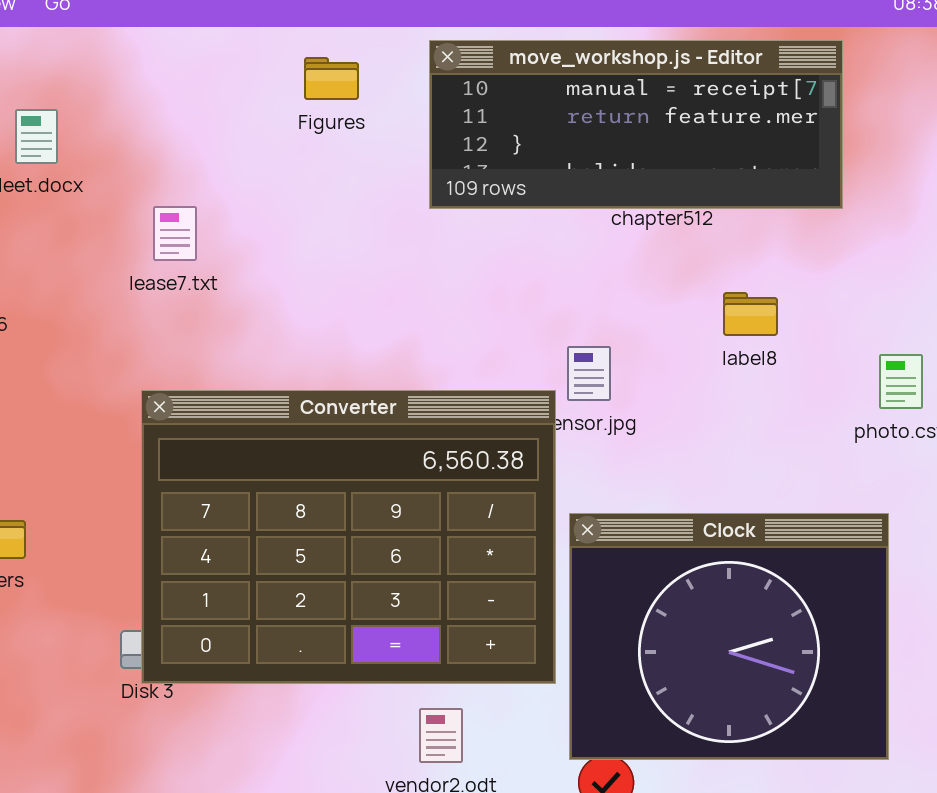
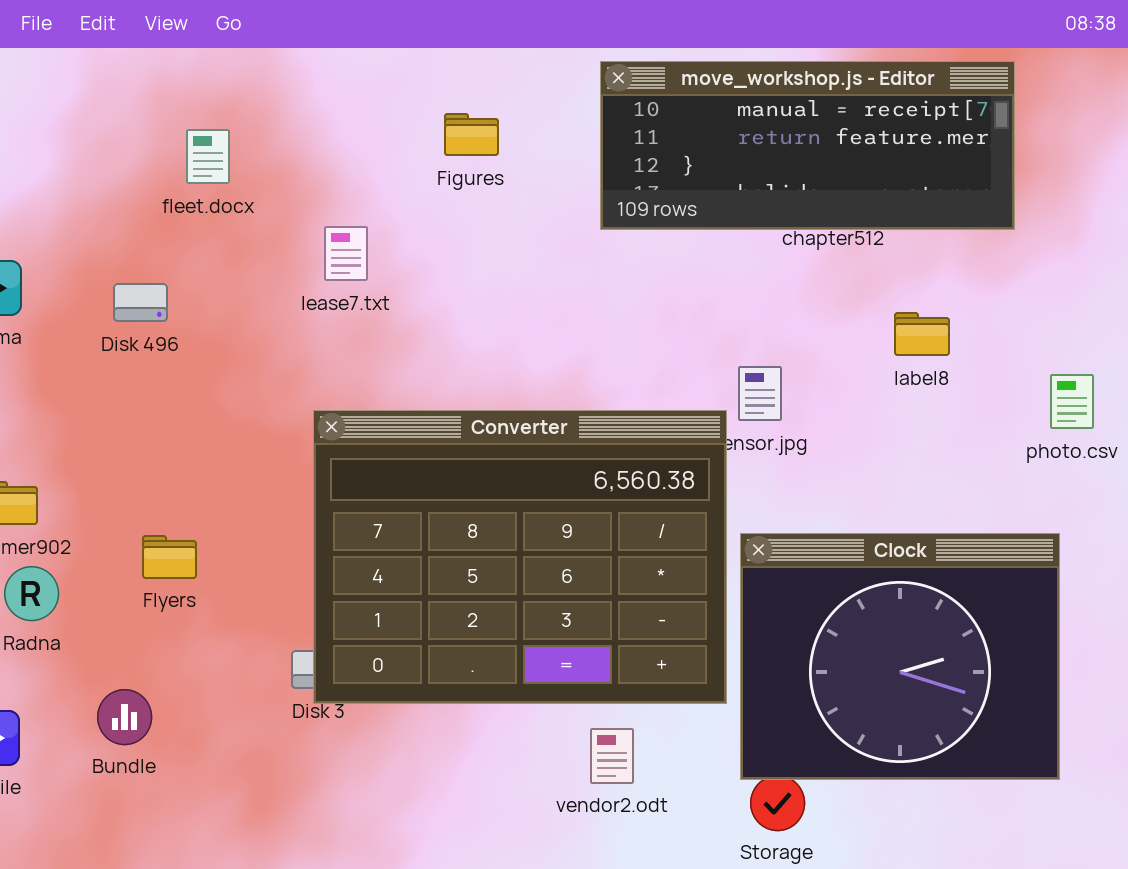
Figures: [304,57,359,100] -> [444,113,499,156], moved

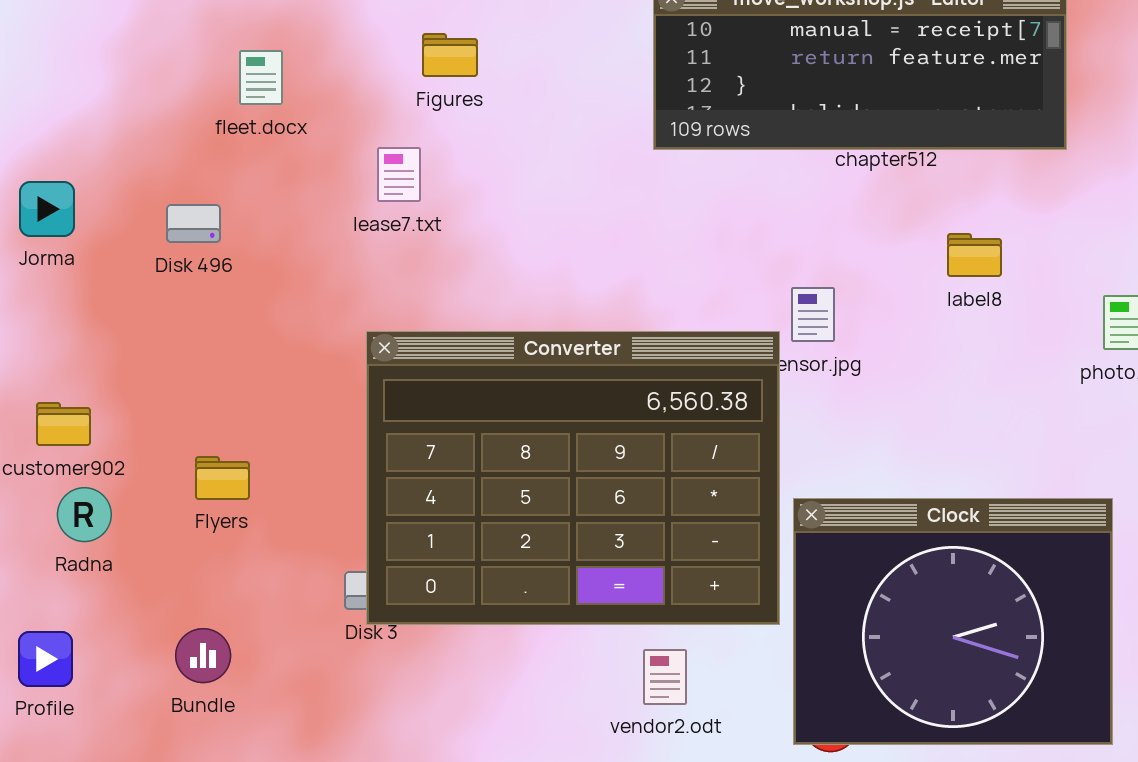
Figures: [444,113,499,156] -> [422,33,478,77], moved
Clock: [740,533,1060,780] -> [793,498,1113,745], moved
Bundle: [97,689,152,745] -> [175,628,231,683], moved

